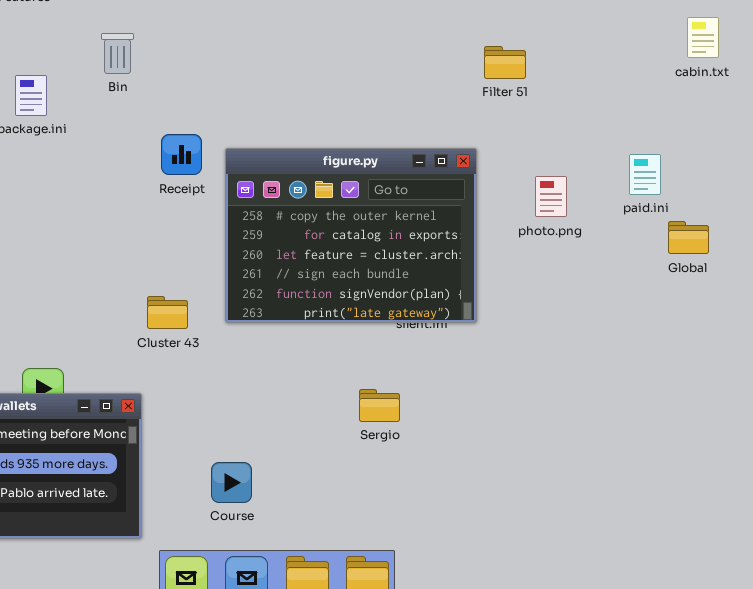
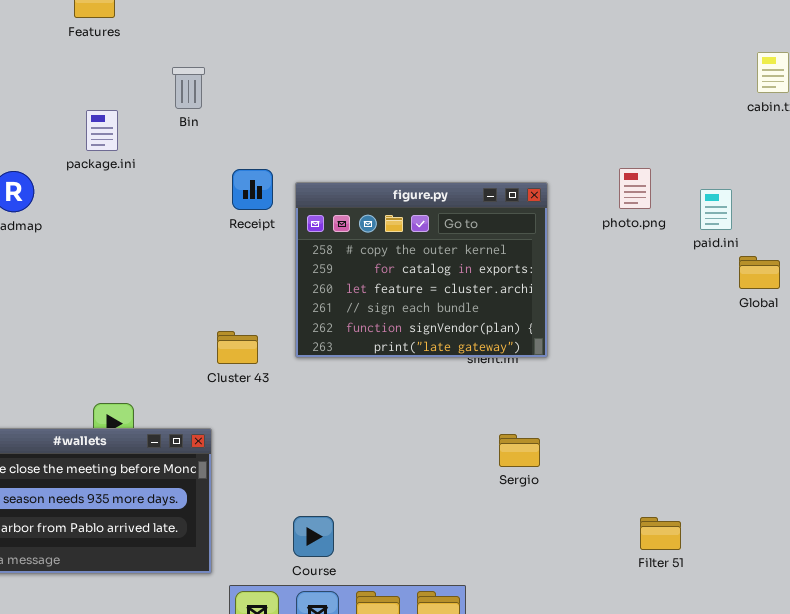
Filter 51: [484,46,526,79] -> [640,517,681,550], moved
photo.png: [535,176,567,217] -> [619,168,651,209], moved
Sergio: [359,389,400,422] -> [499,434,540,467], moved
Course: [211,462,252,503] -> [293,516,334,557], moved

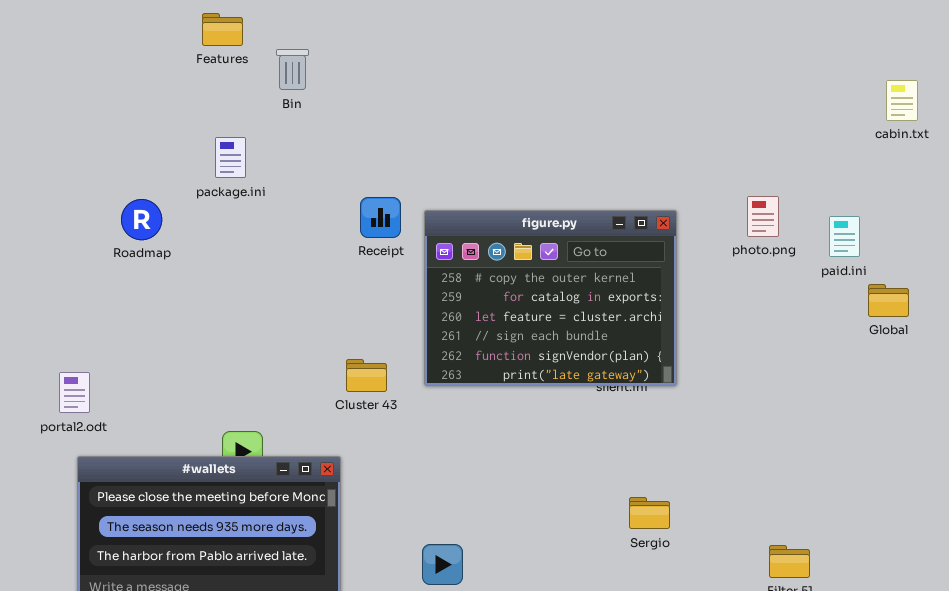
Bin: [172,67,205,109] -> [276,49,309,90], moved
Sergio: [499,434,540,467] -> [629,497,670,529], moved

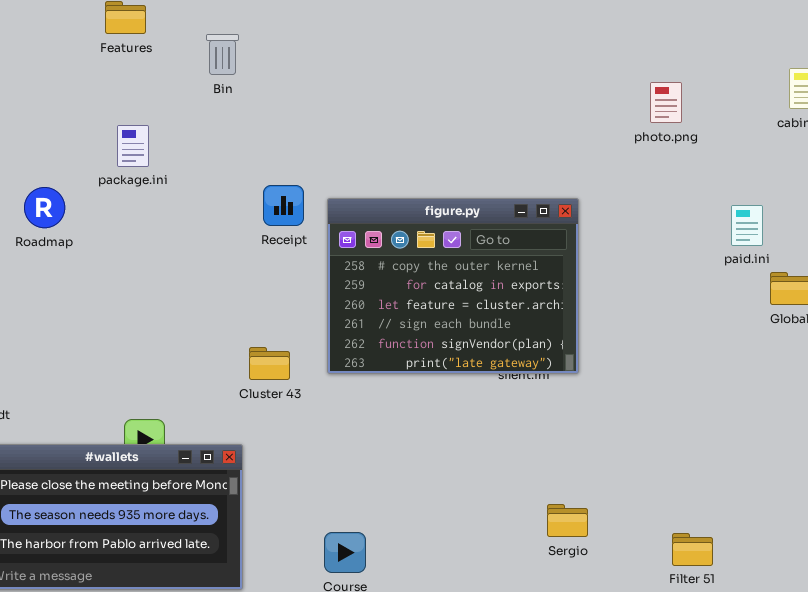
Bin: [276,49,309,90] -> [206,34,239,75], moved
photo.png: [747,196,779,237] -> [650,82,682,123], moved
Sergio: [629,497,670,529] -> [547,504,588,537], moved

